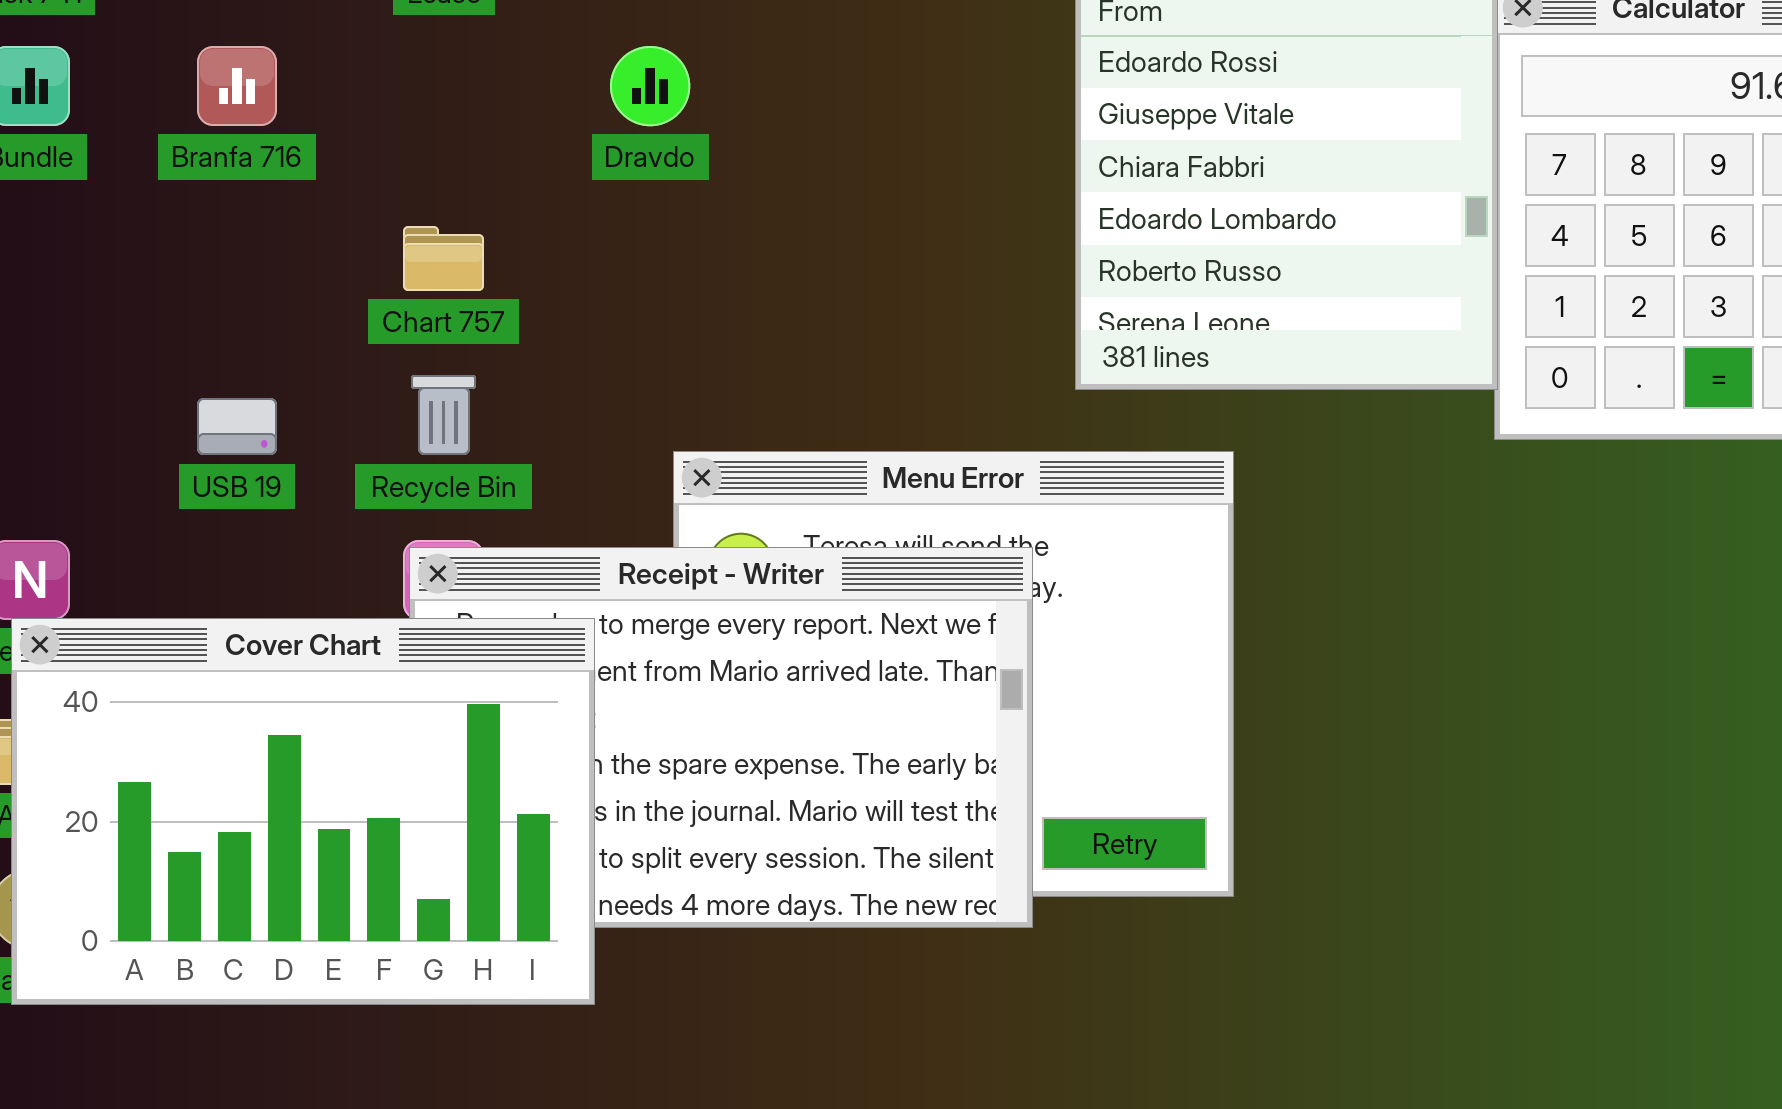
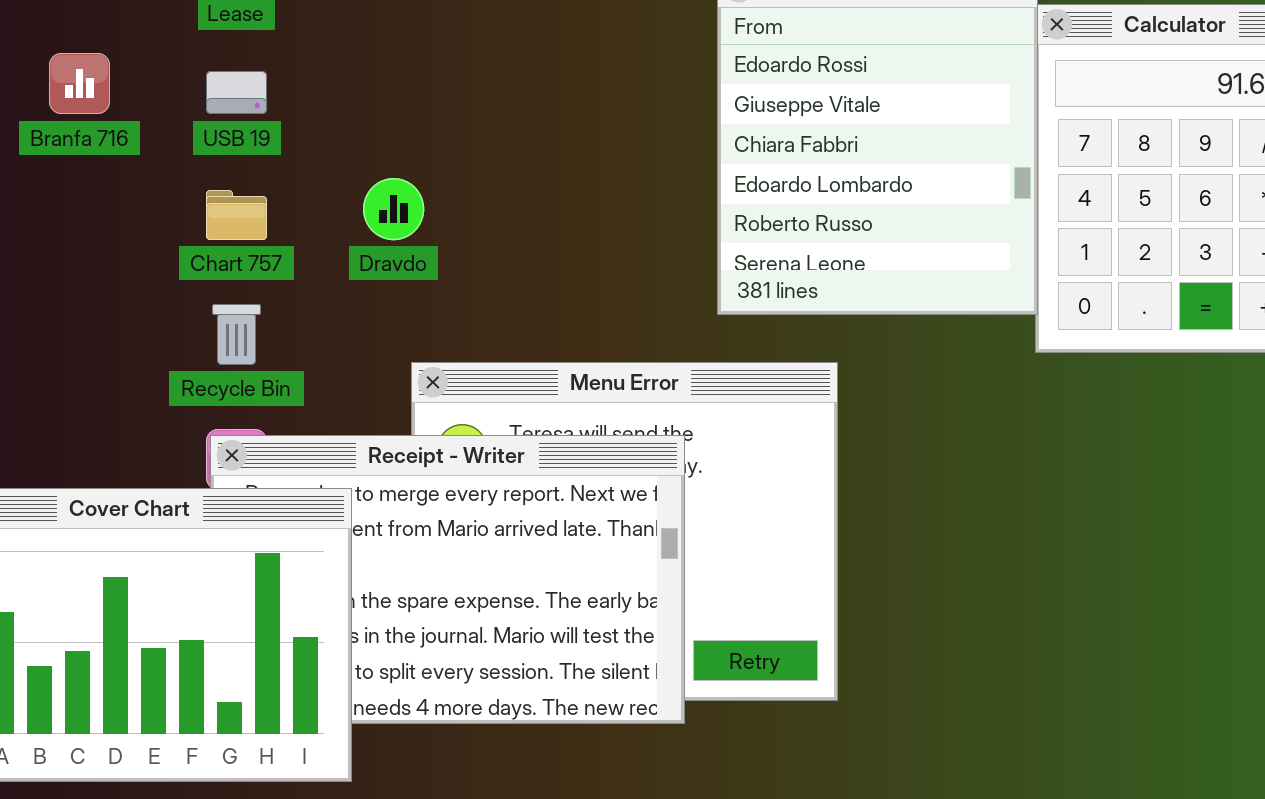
Dravdo: [610,46,690,126] -> [363,178,424,240], moved
USB 19: [197,398,277,455] -> [206,71,267,114], moved

